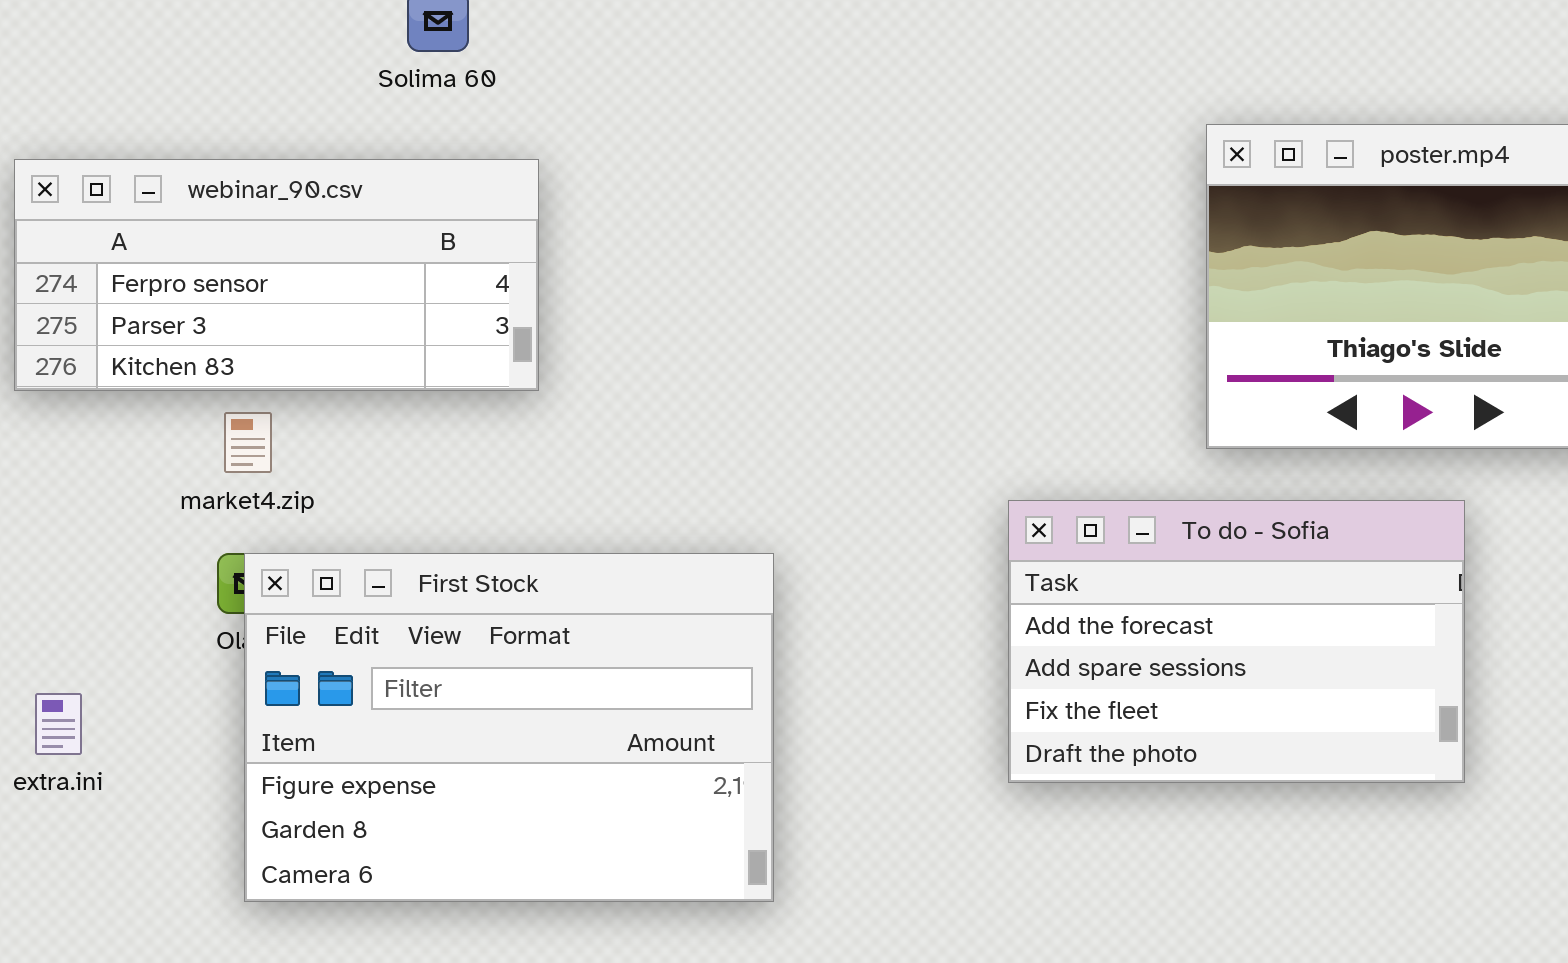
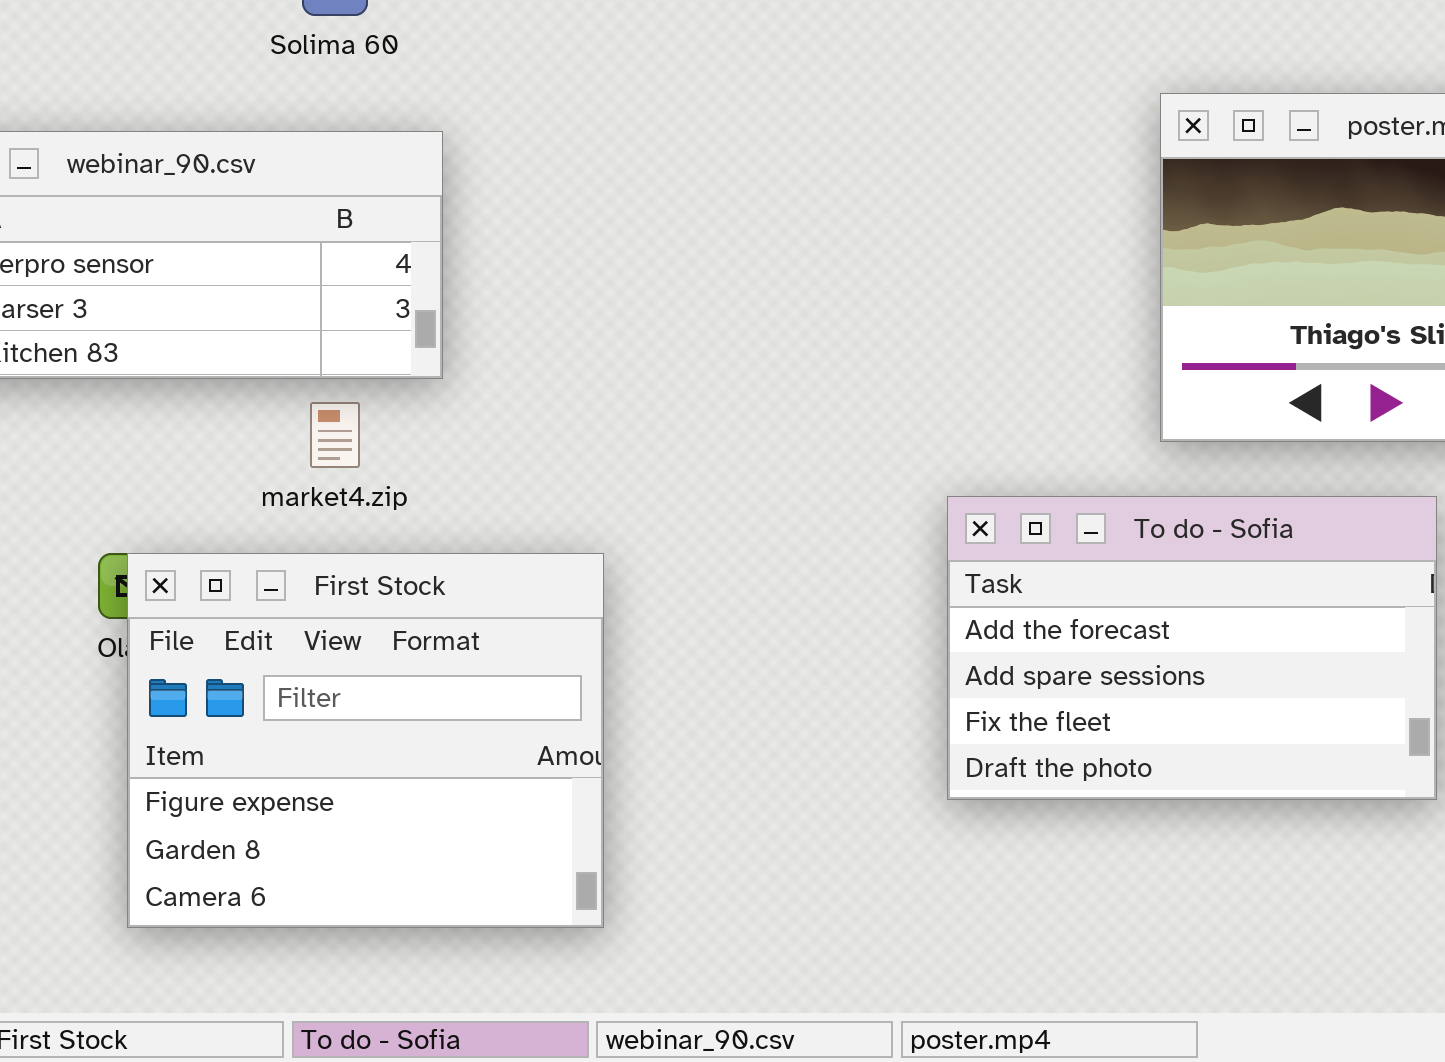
market4.zip: [224,412,272,473] -> [310,402,360,468], moved
First Stock: [244,553,774,902] -> [127,553,604,928], resized

